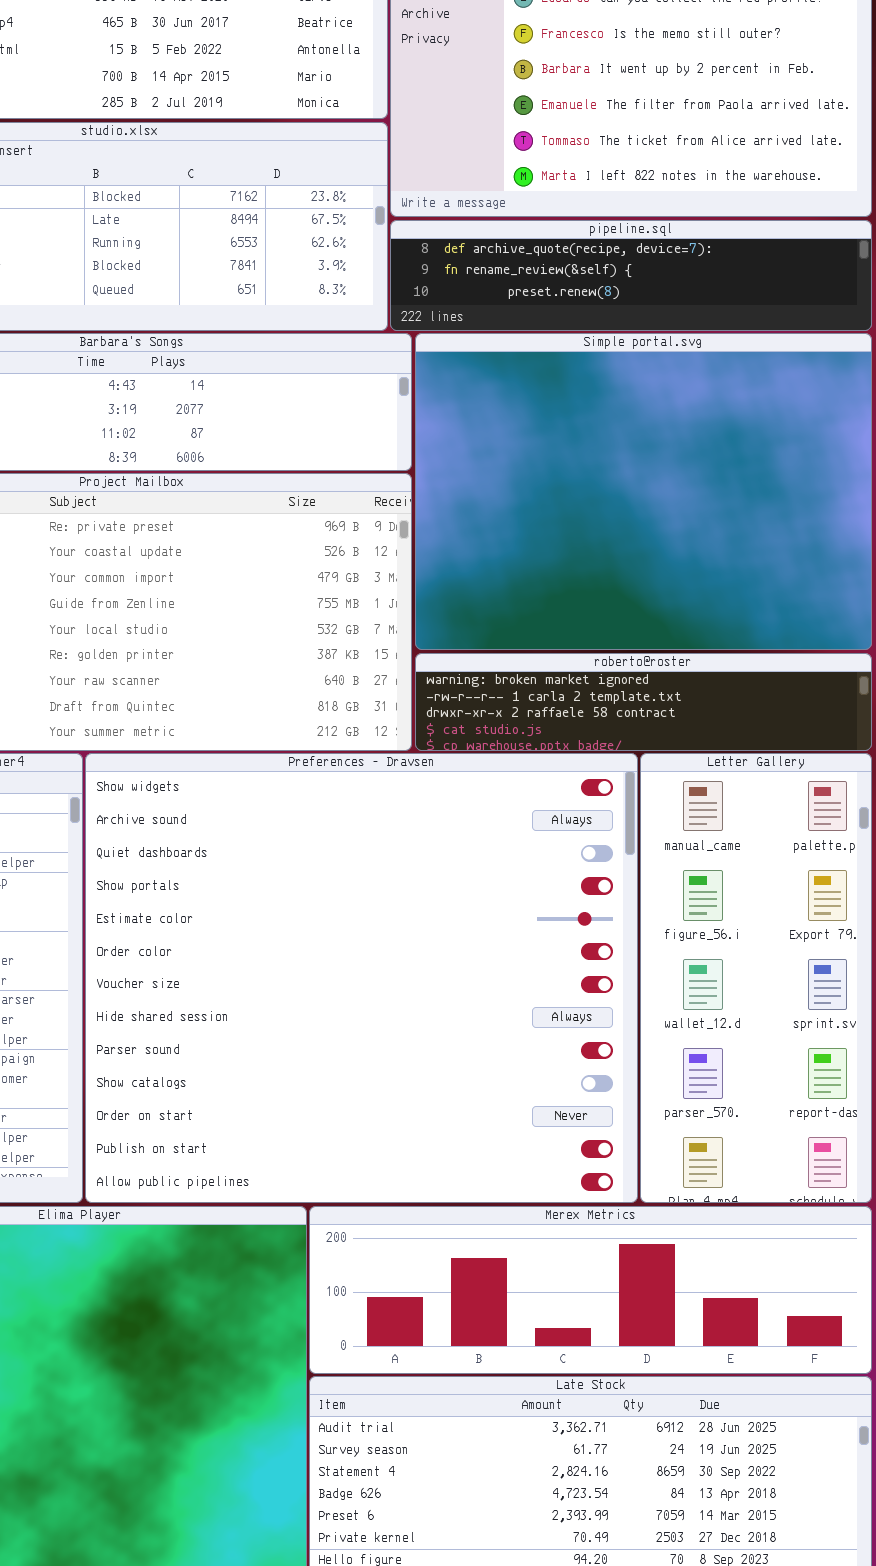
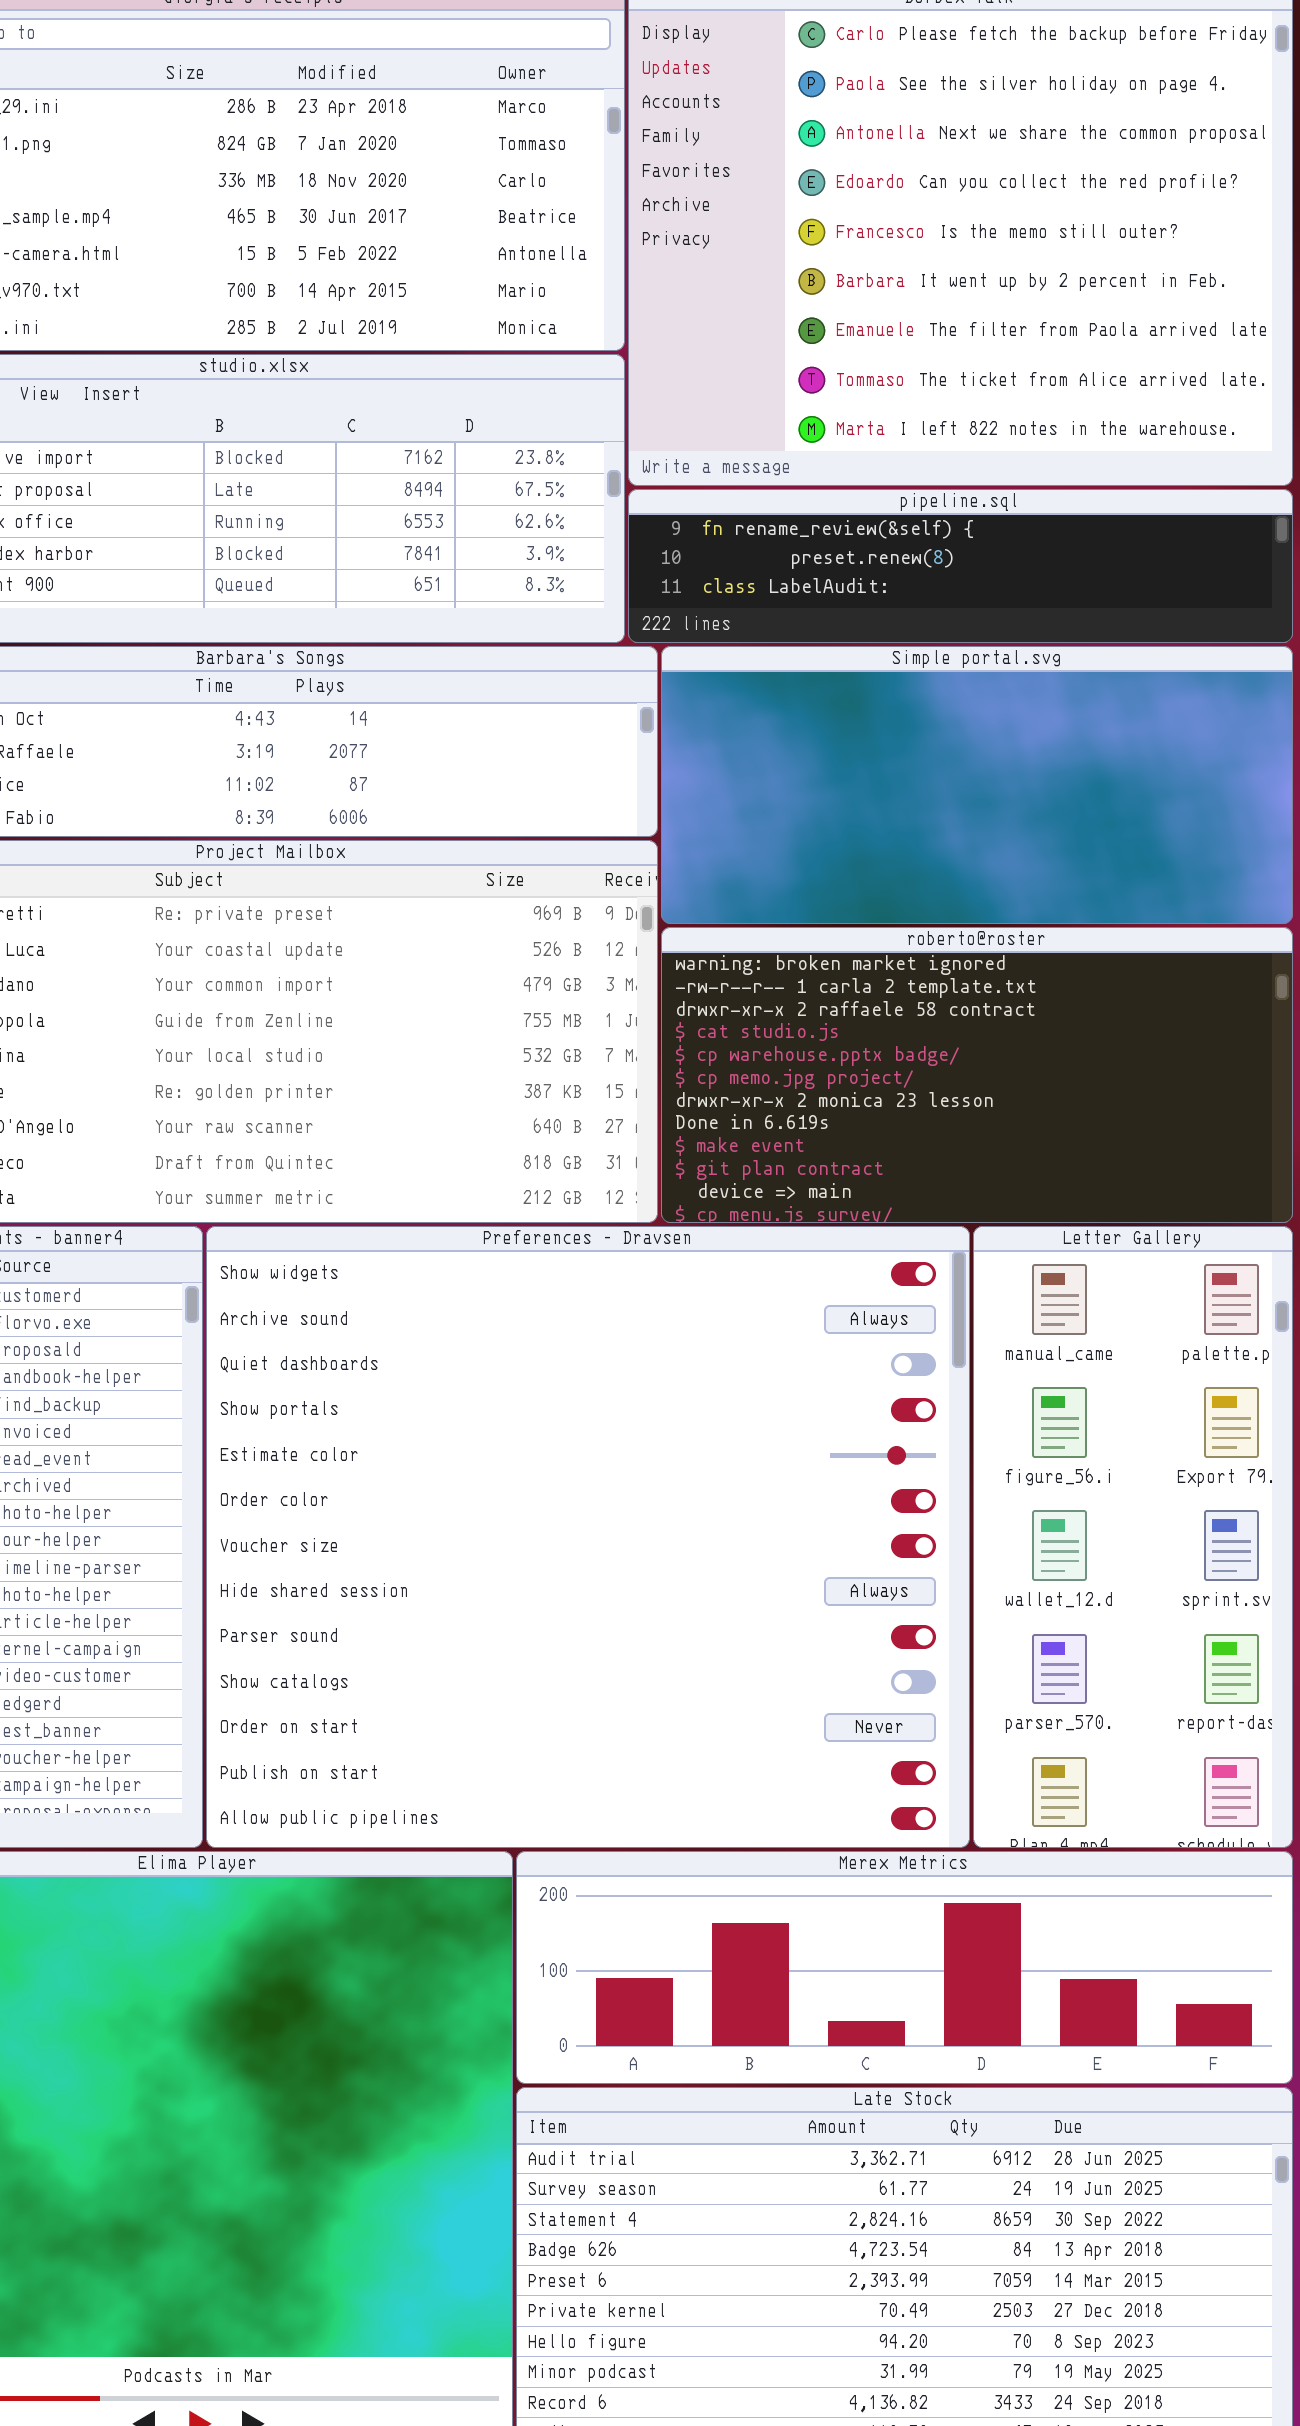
pipeline.sql: [390,220,872,331] -> [628,489,1293,643], scrolled down 1 row
Simple portal.svg: [415,333,872,650] -> [661,646,1293,924], resized
roberto@roster: [415,653,872,751] -> [661,927,1293,1223], resized

